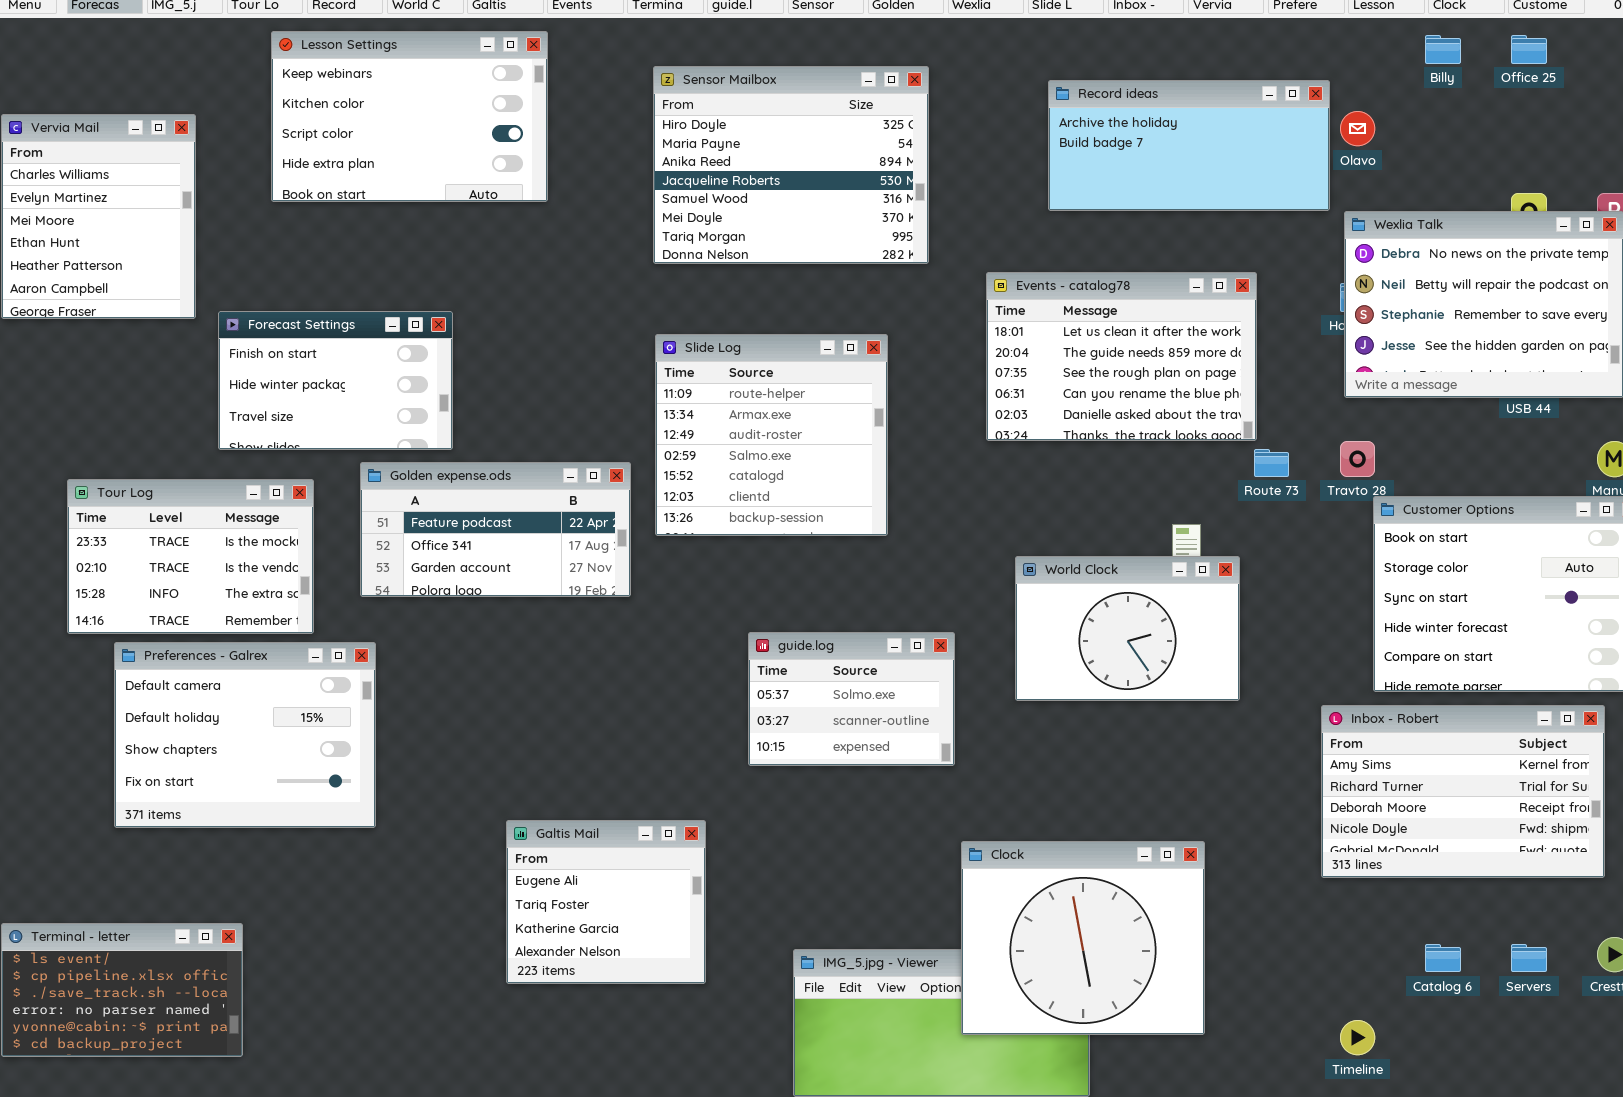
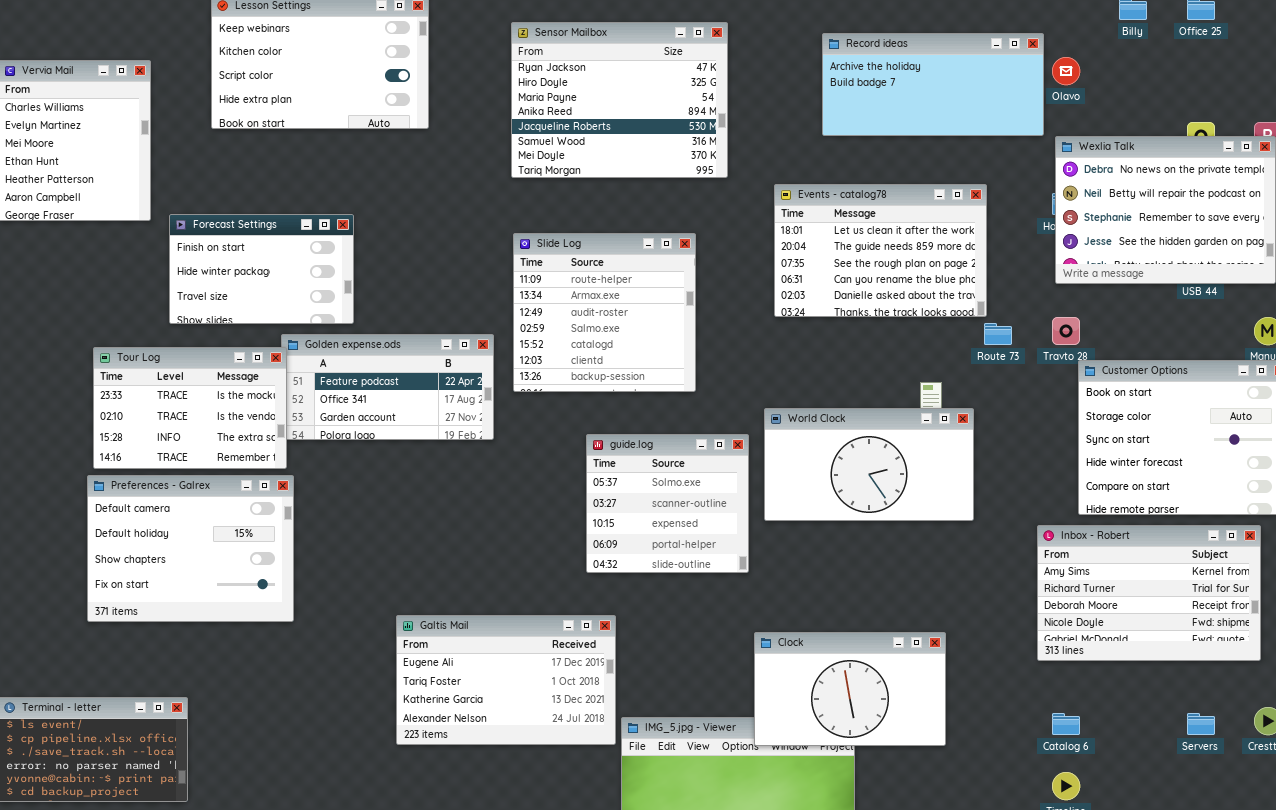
Sensor Mailbox: [653,66,929,264] -> [511,22,728,178], scrolled up 1 row
Tour Log: [67,479,314,634] -> [93,347,287,469], moved
World Clock: [1015,556,1240,701] -> [764,408,974,521], resized
guide.log: [748,632,955,766] -> [586,434,749,573], resized
Galtis Mail: [506,820,706,984] -> [396,615,616,745], resized
Clock: [961,841,1205,1035] -> [754,632,946,746], resized
Catalog 6: [1425,944,1461,972] -> [1052,713,1080,735], moved

